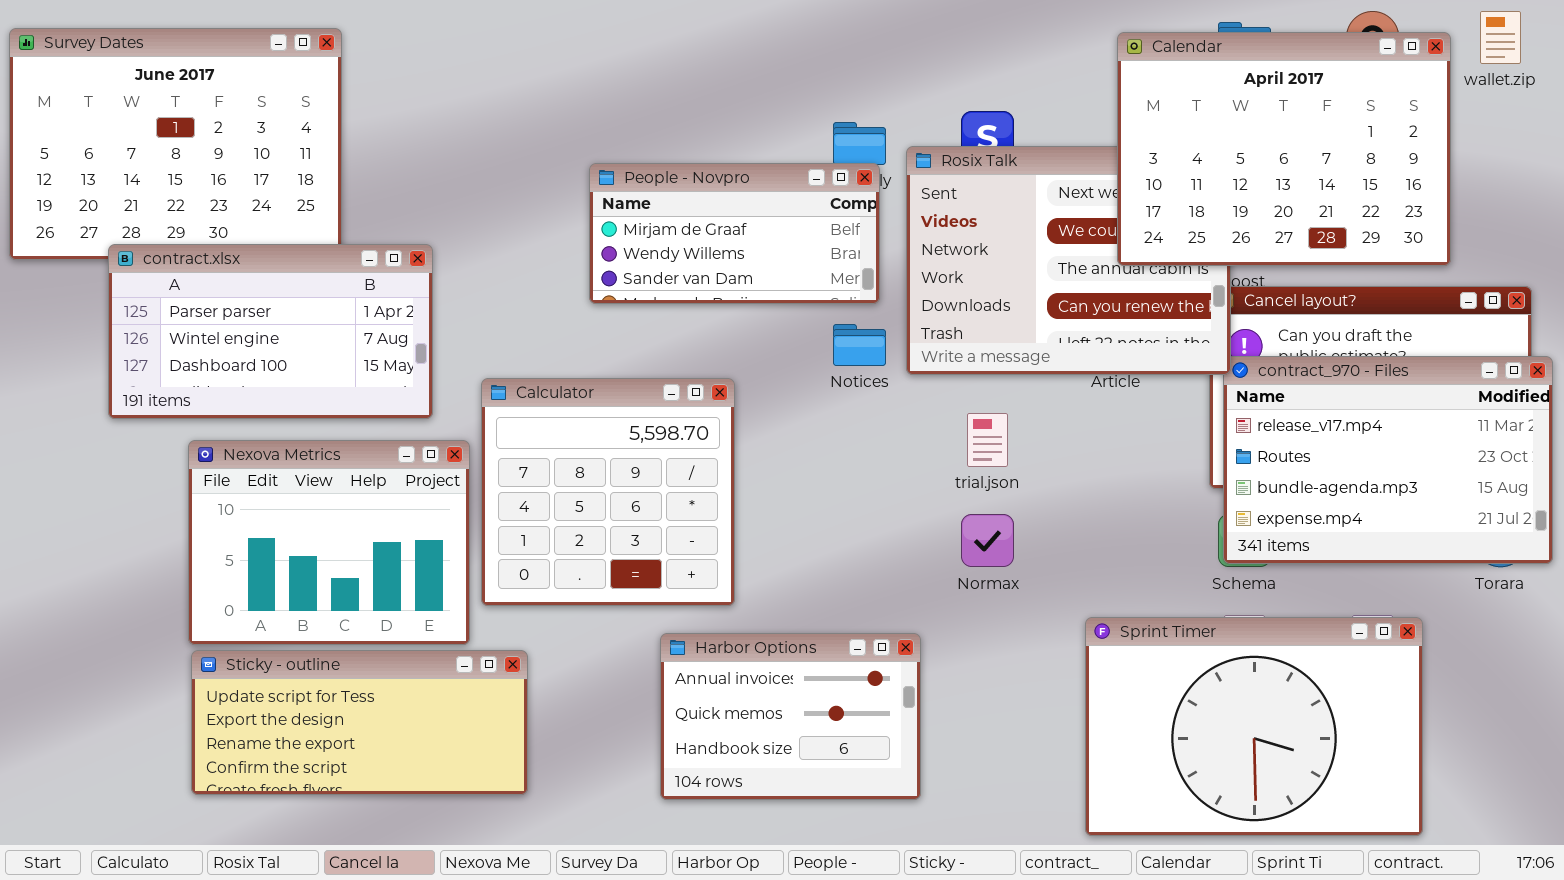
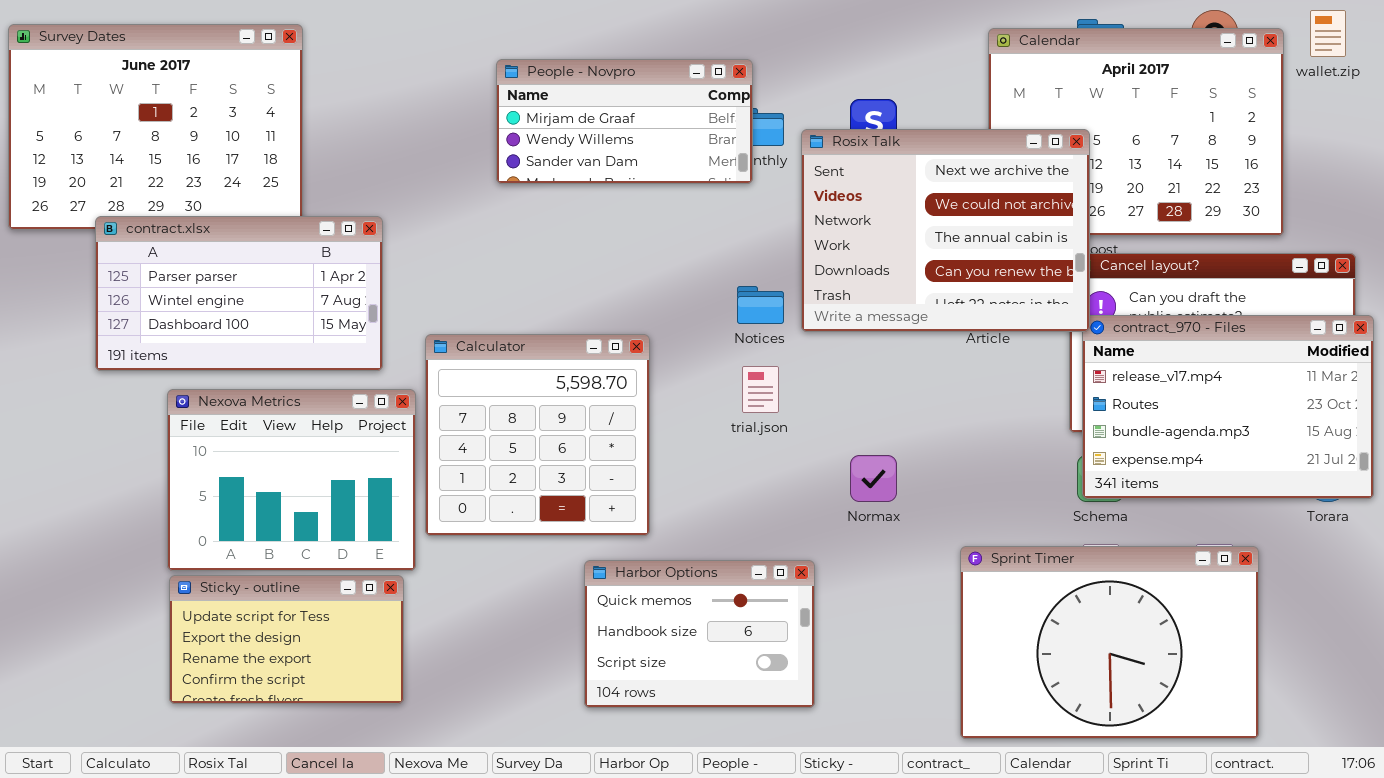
Rosix Talk: [906,146,1231,375] -> [801,129,1090,332], raised
People - Novpro: [589,163,880,304] -> [496,59,753,184], moved
trial.json: [967,413,1008,467] -> [742,366,779,413], moved
Harbor Options: [660,633,921,800] -> [584,560,815,708], scrolled down 1 row
Sticky - outline: [191,650,528,795] -> [169,575,404,704], resized

